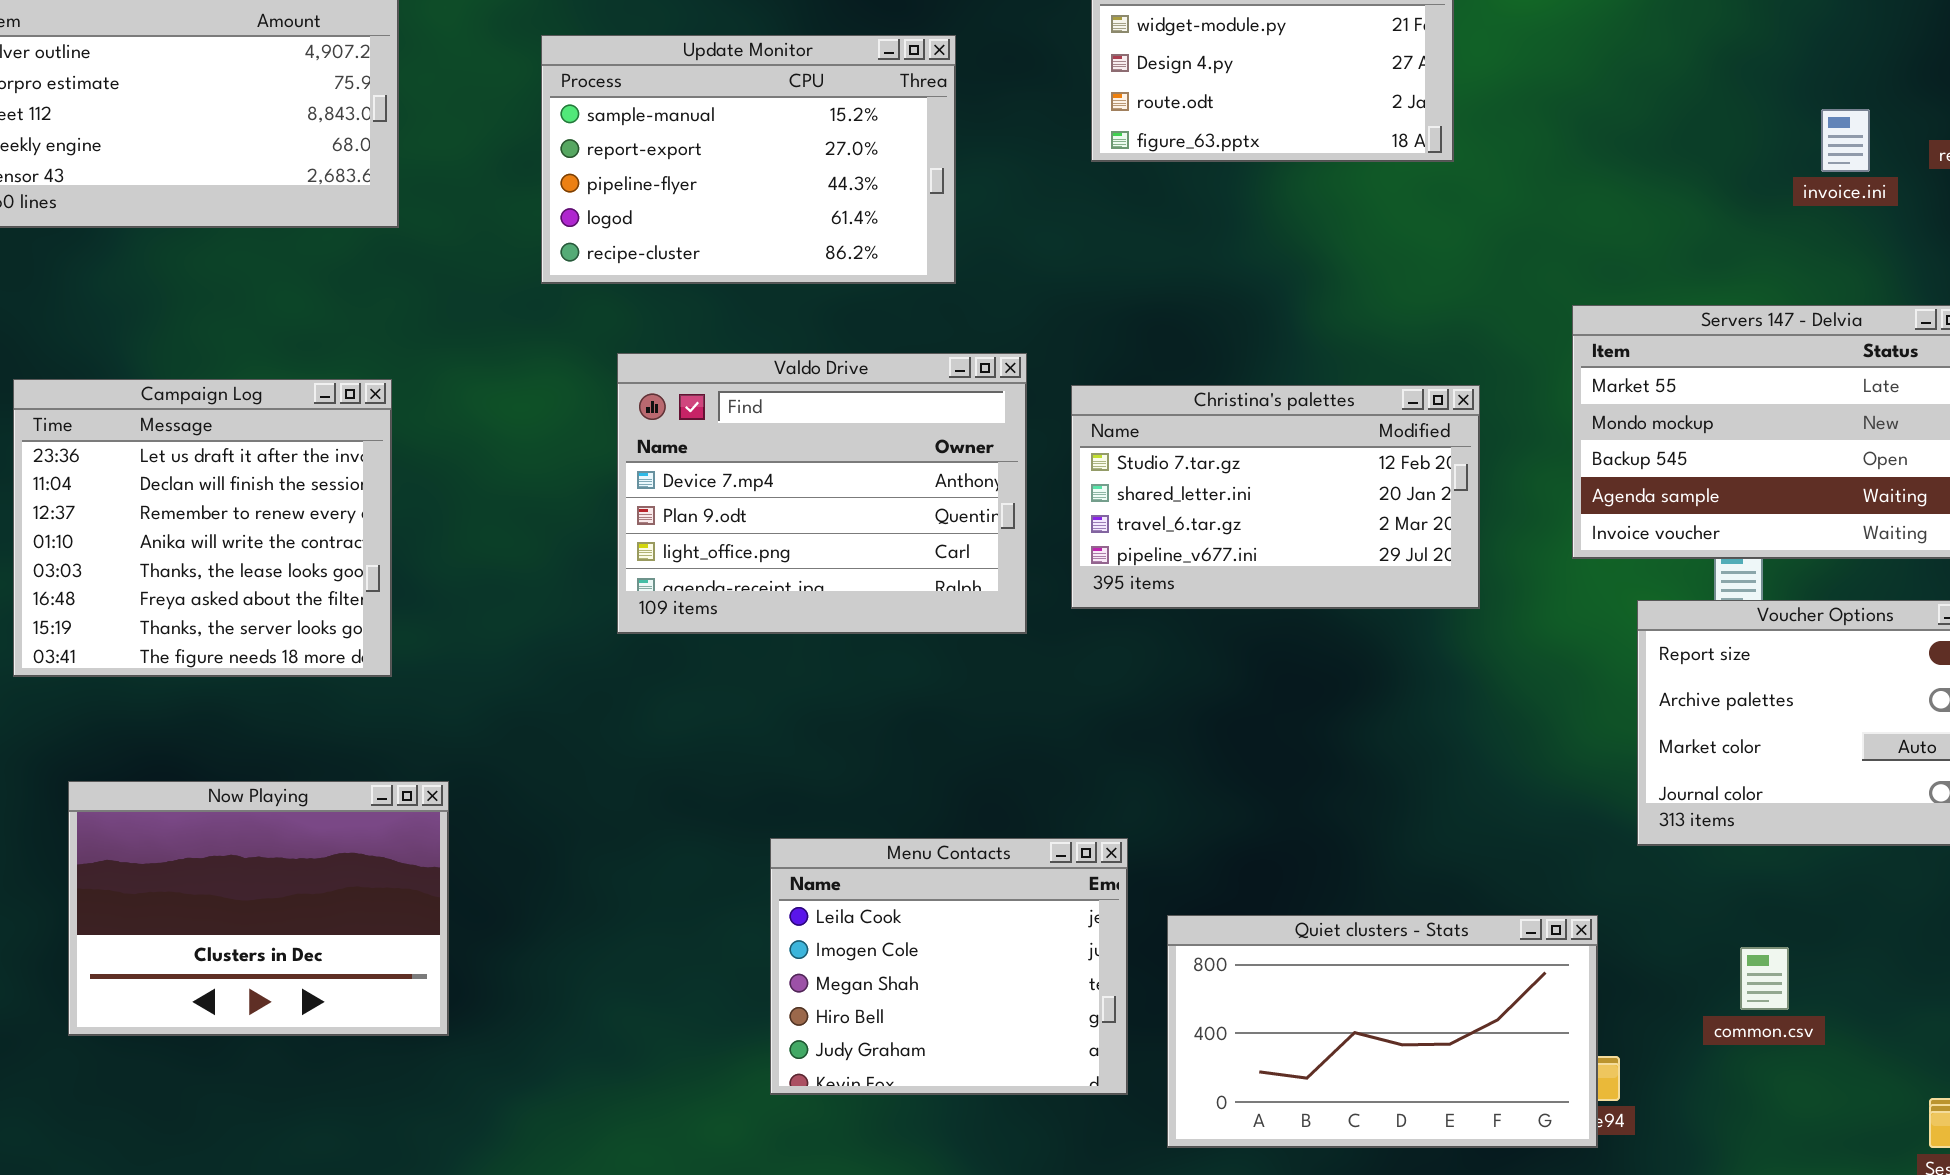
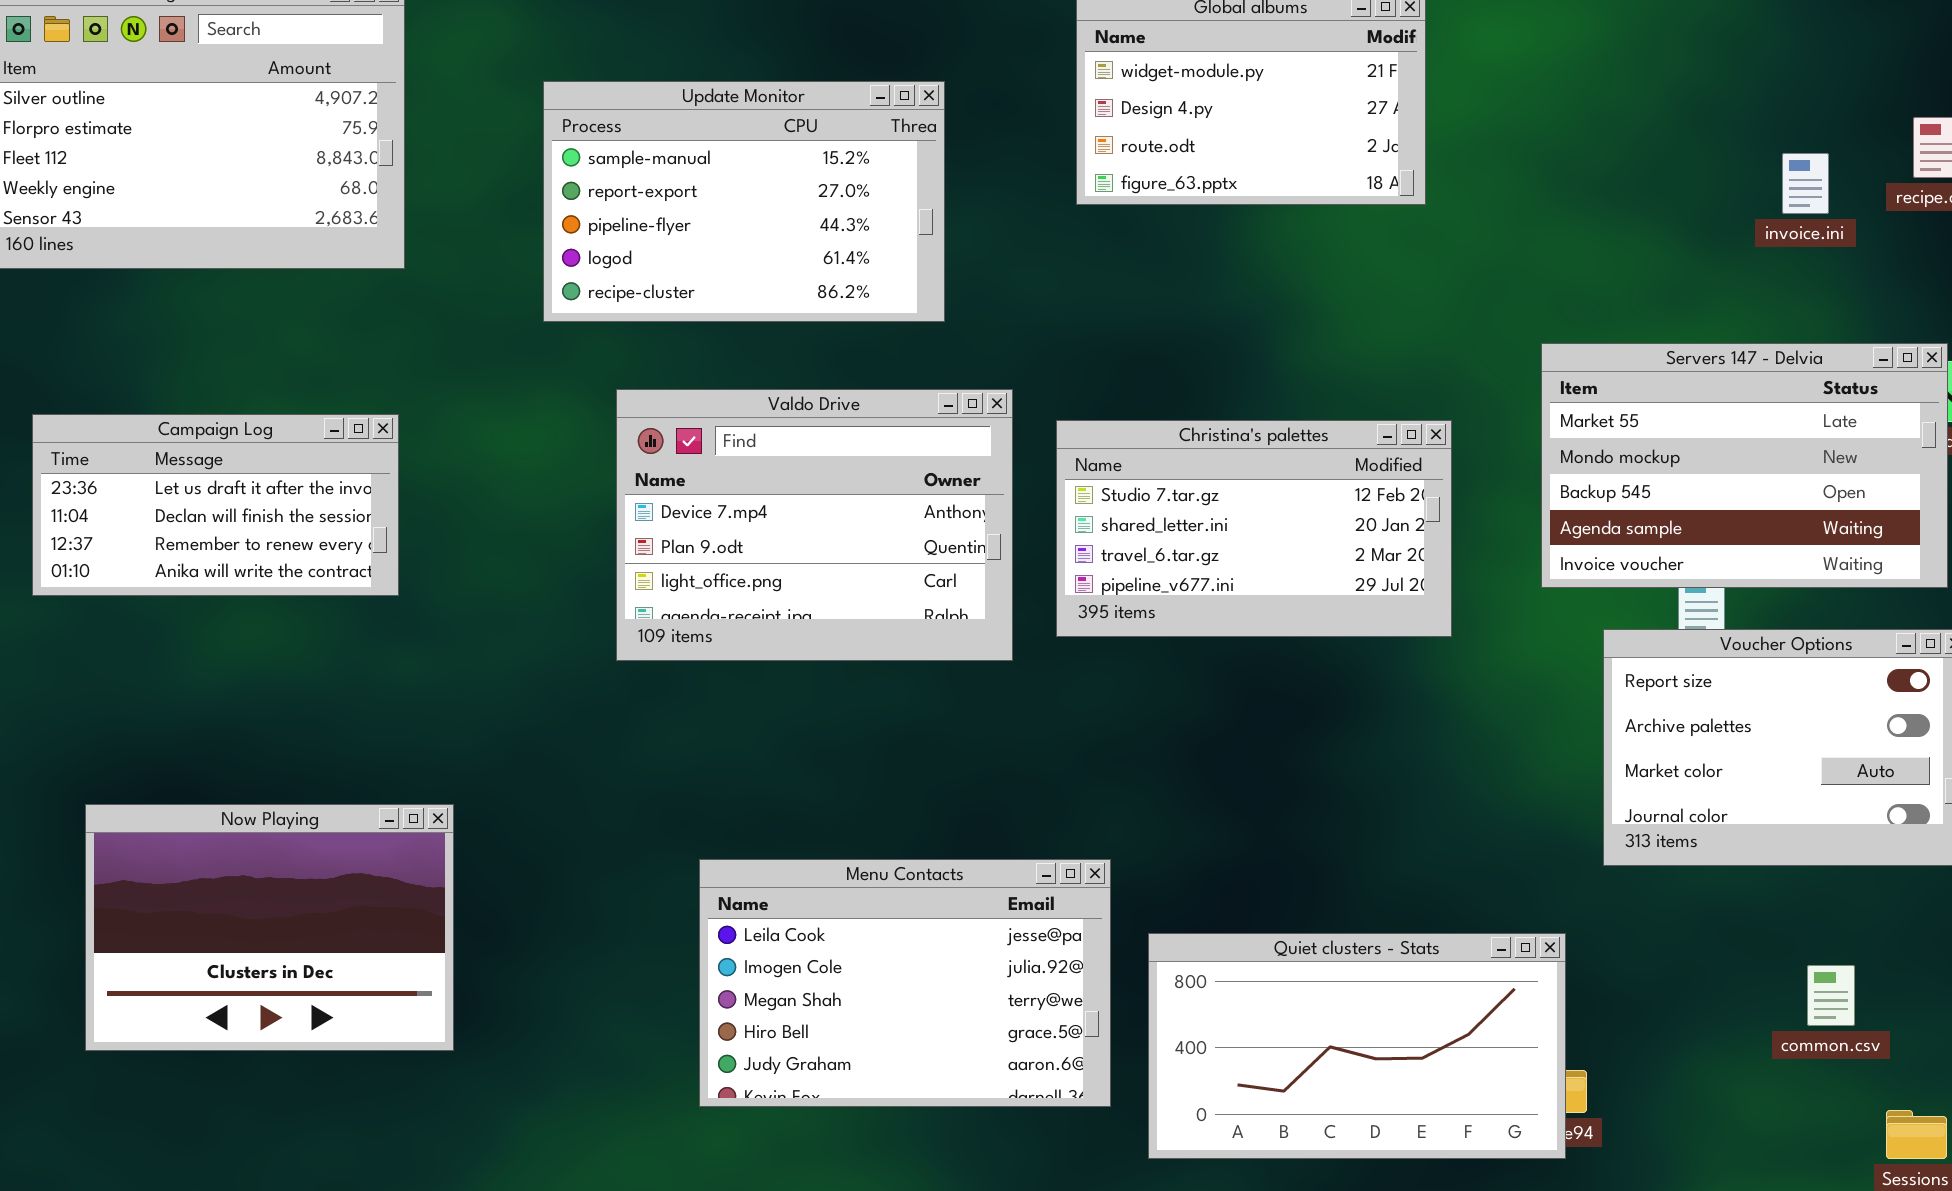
Campaign Log: [13,379,392,677] -> [32,414,399,596], resized
Menu Contacts: [770,838,1128,1095] -> [699,859,1111,1107], resized
common.csv: [1740,947,1789,1010] -> [1807,965,1855,1026], moved

